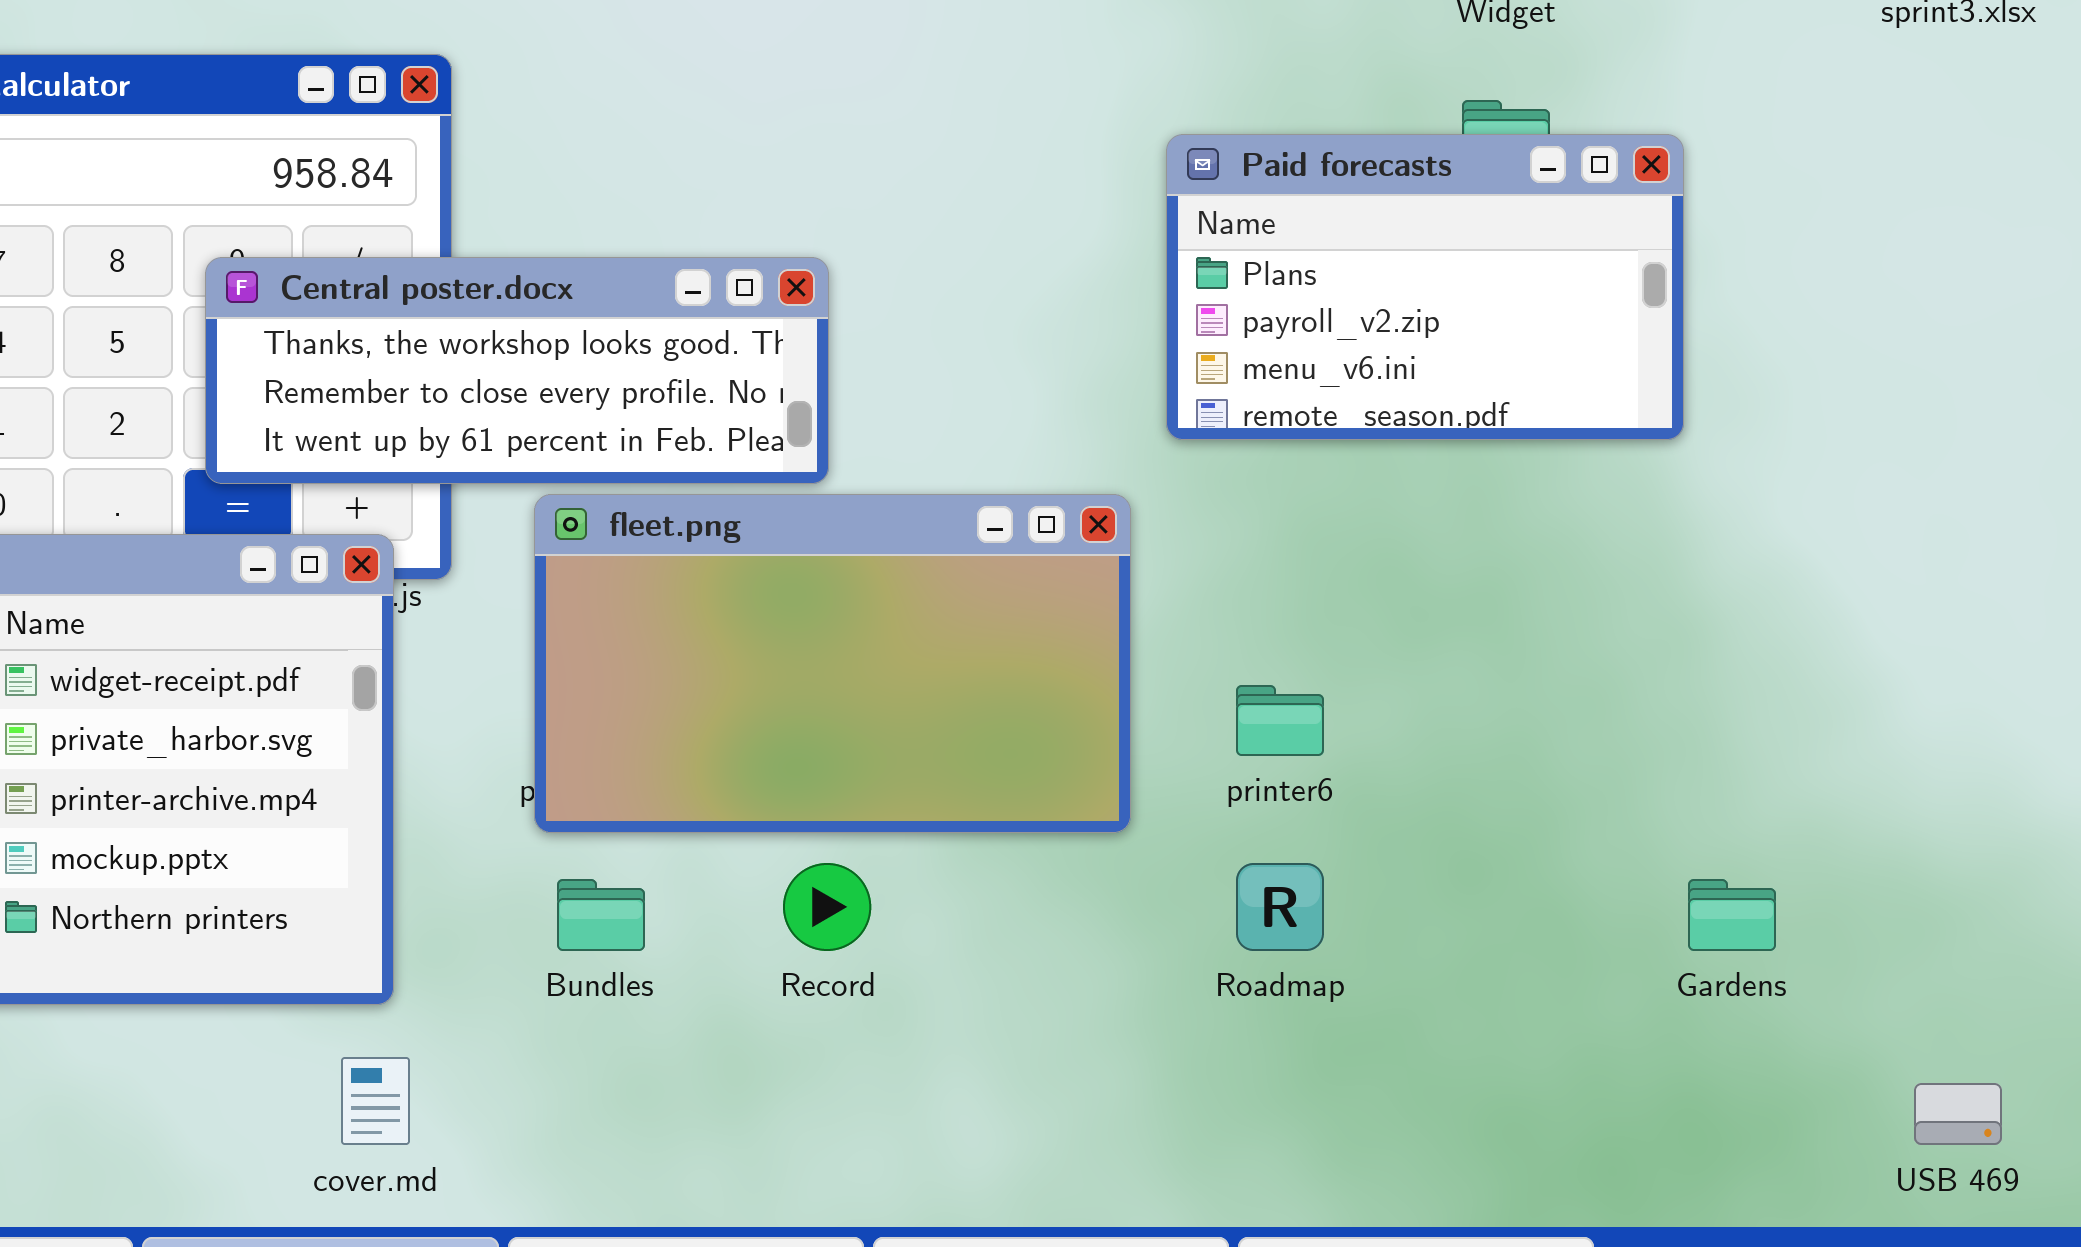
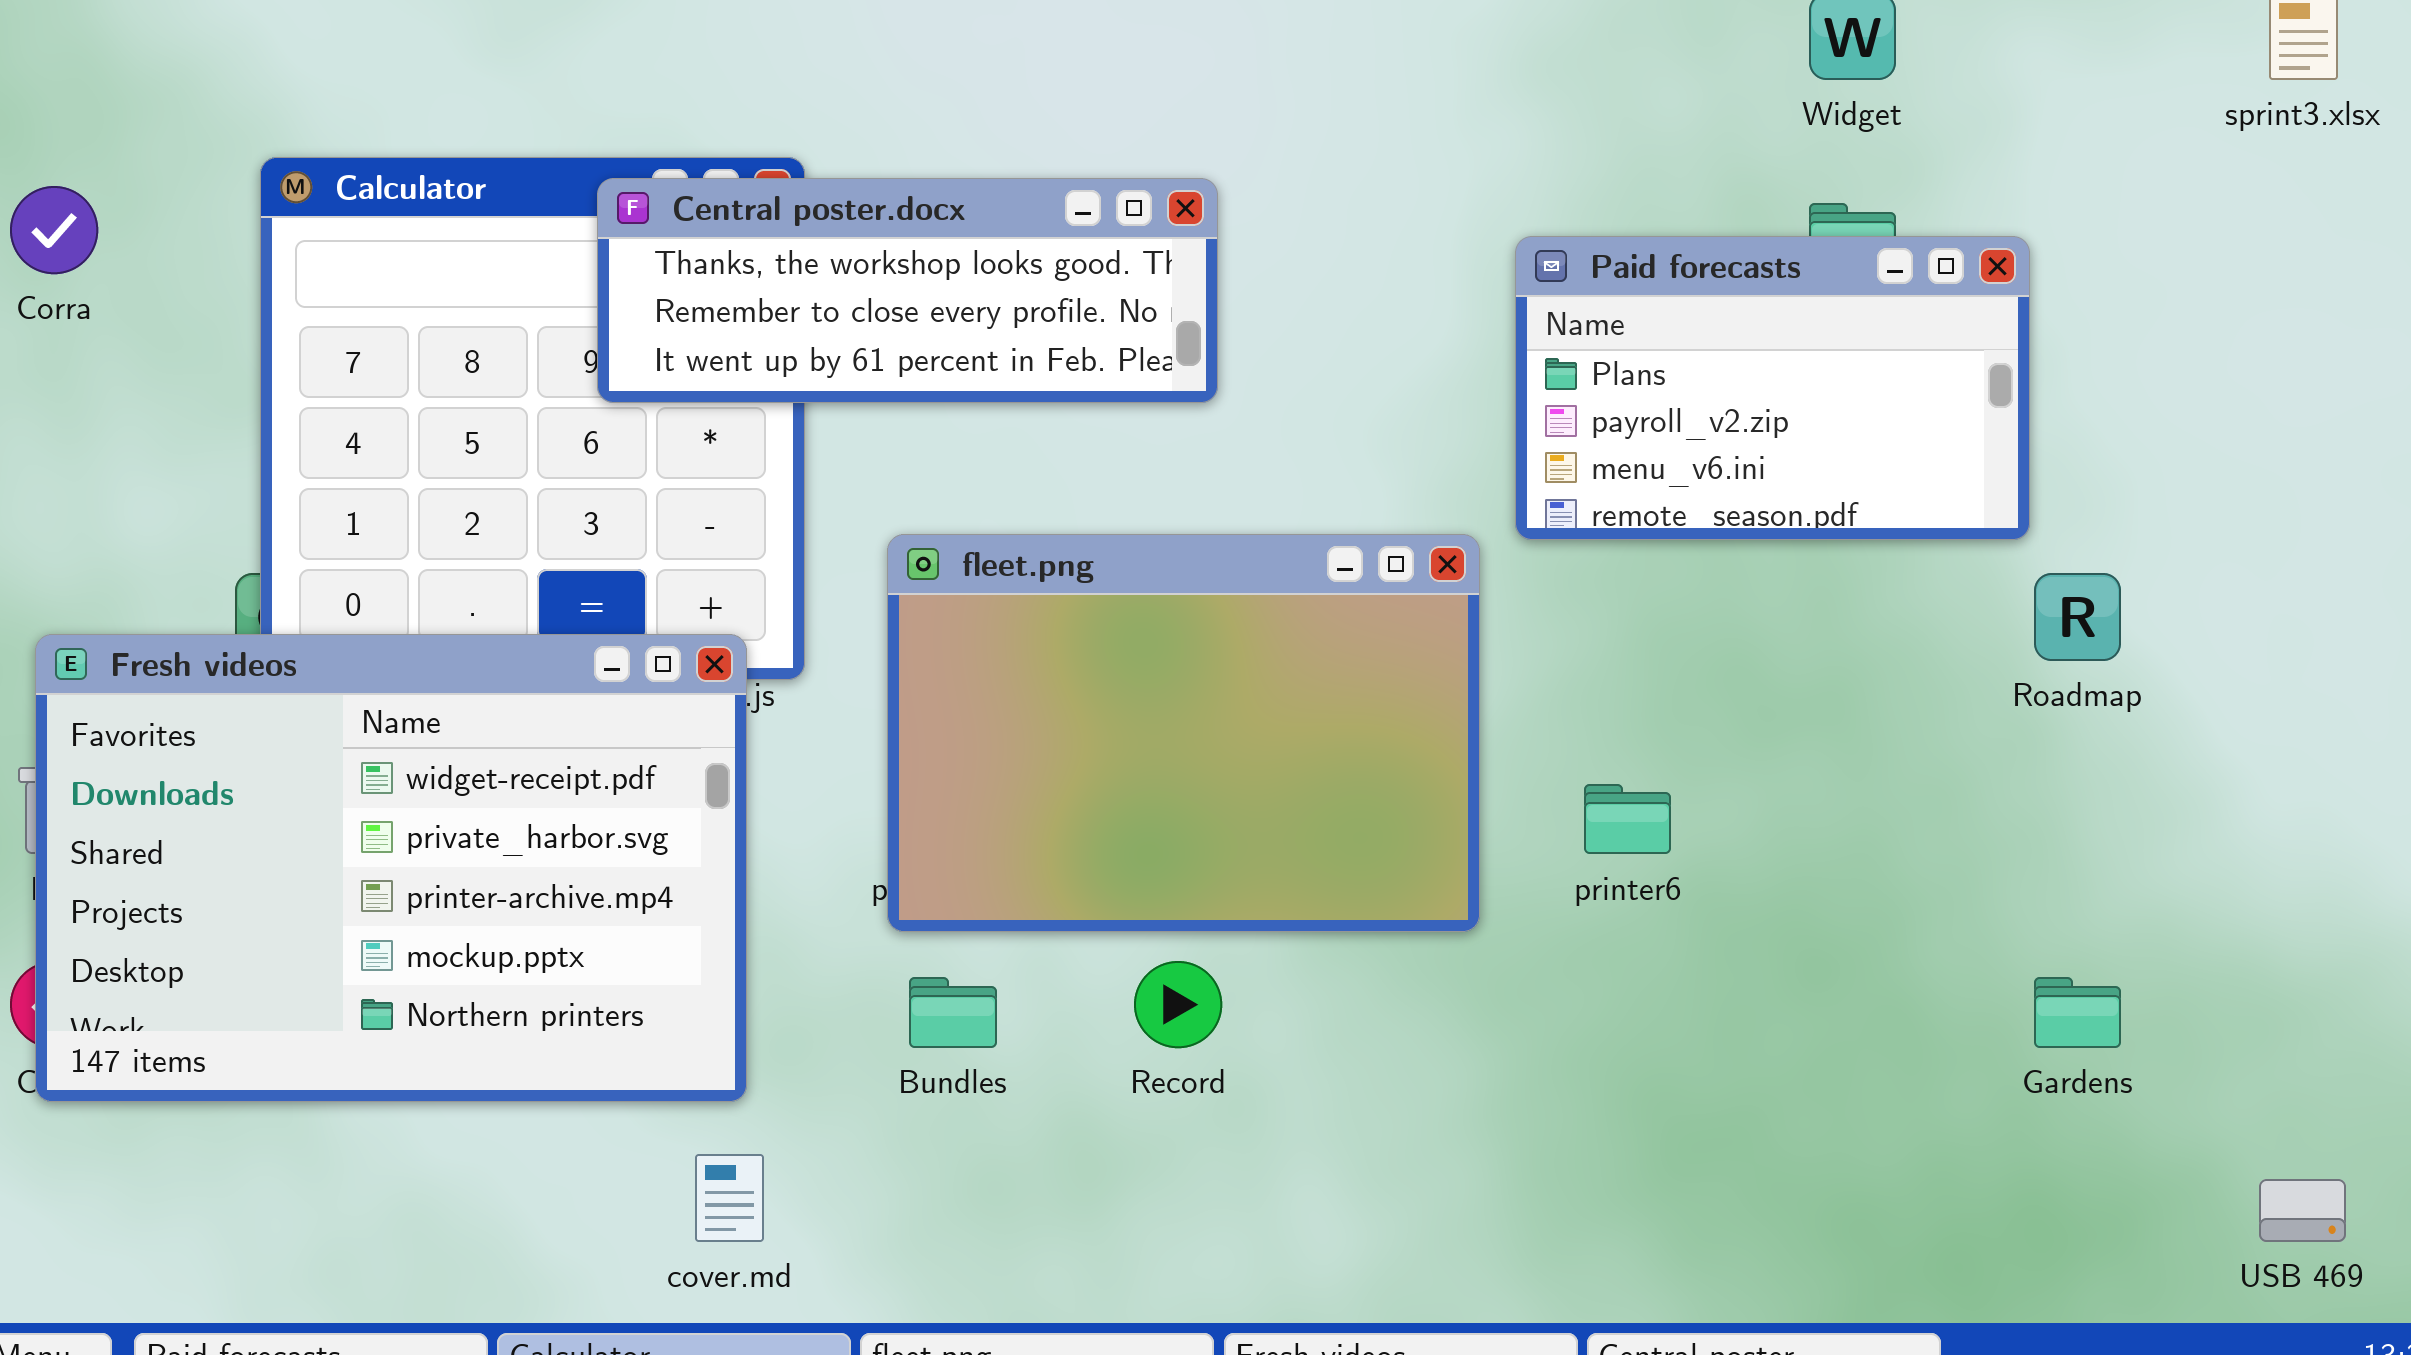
Central poster.docx: [205,257,829,484] -> [597,178,1218,403], moved
fleet.png: [534,494,1131,833] -> [887,534,1480,932], resized
Roadmap: [1236,863,1324,951] -> [2034,573,2121,661], moved

